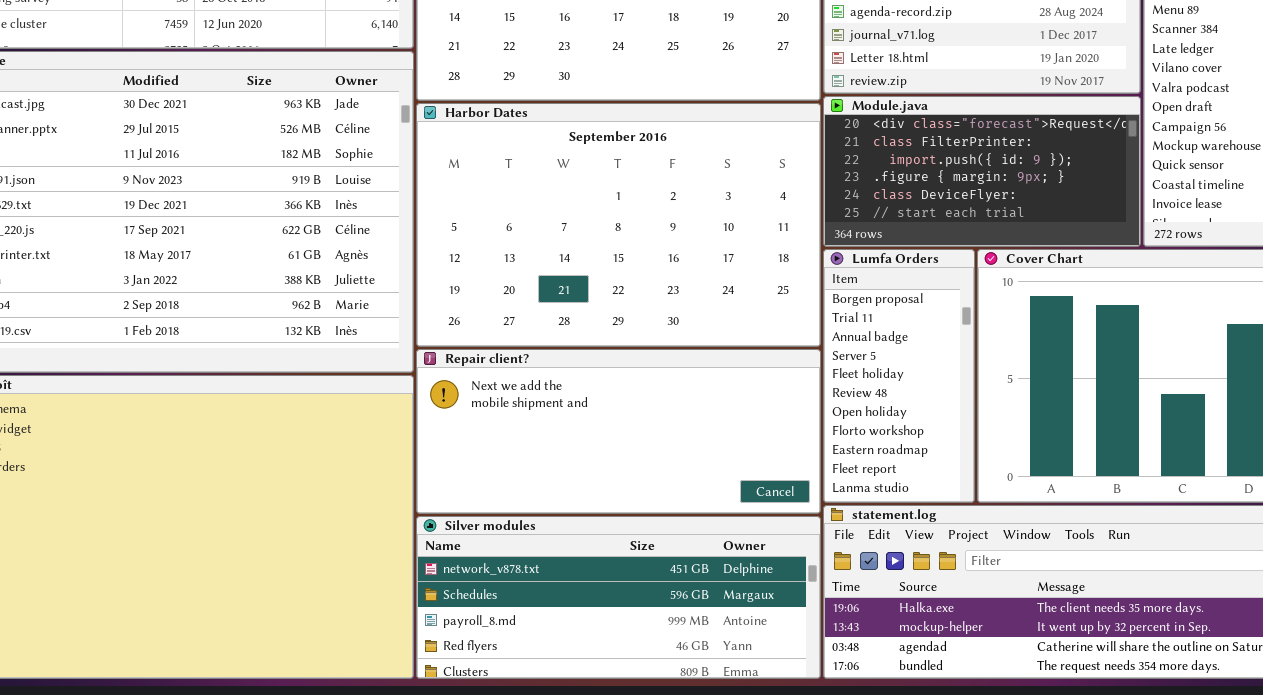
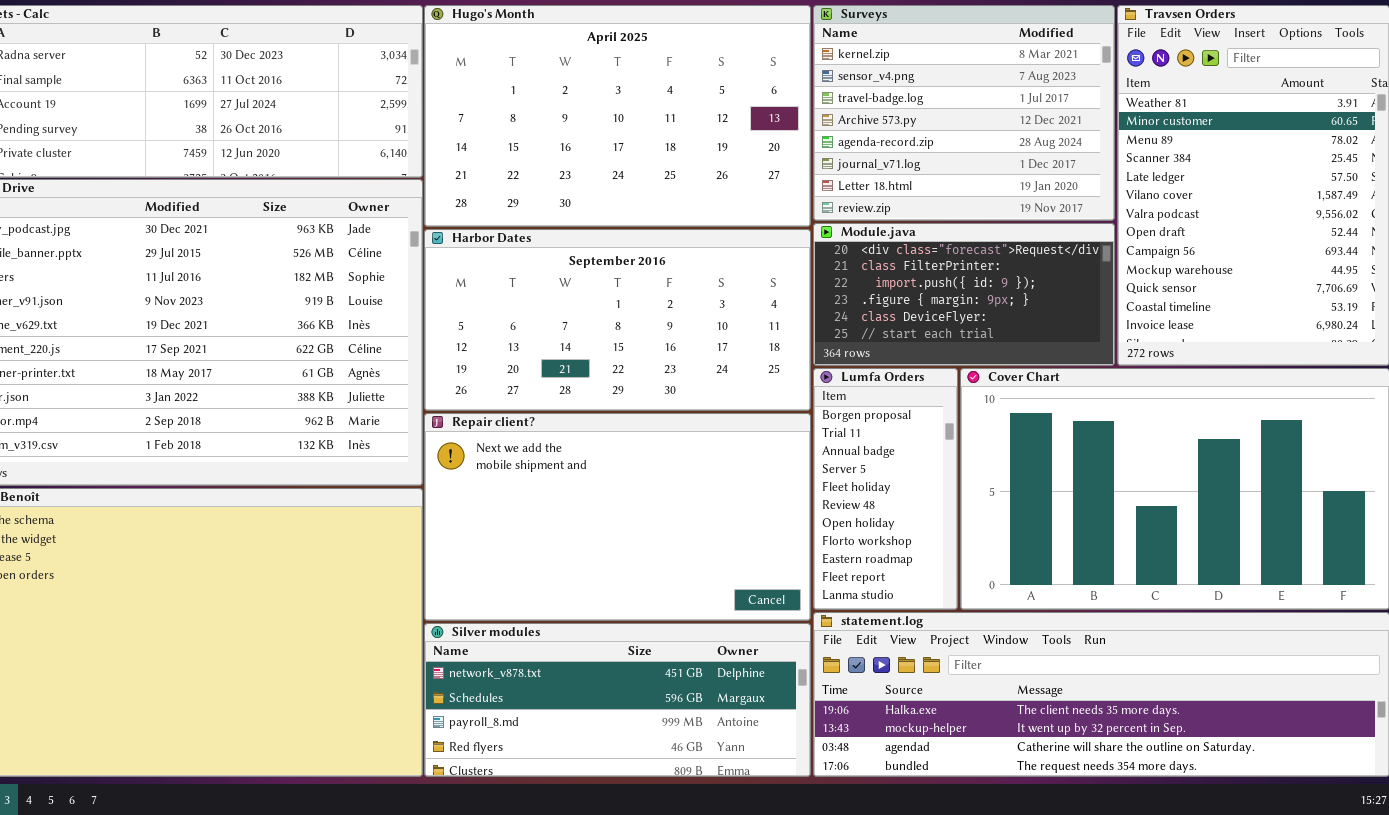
Harbor Dates: [416,103,821,347] -> [424,229,811,411], resized
Repair client?: [416,349,821,514] -> [424,413,811,621], resized

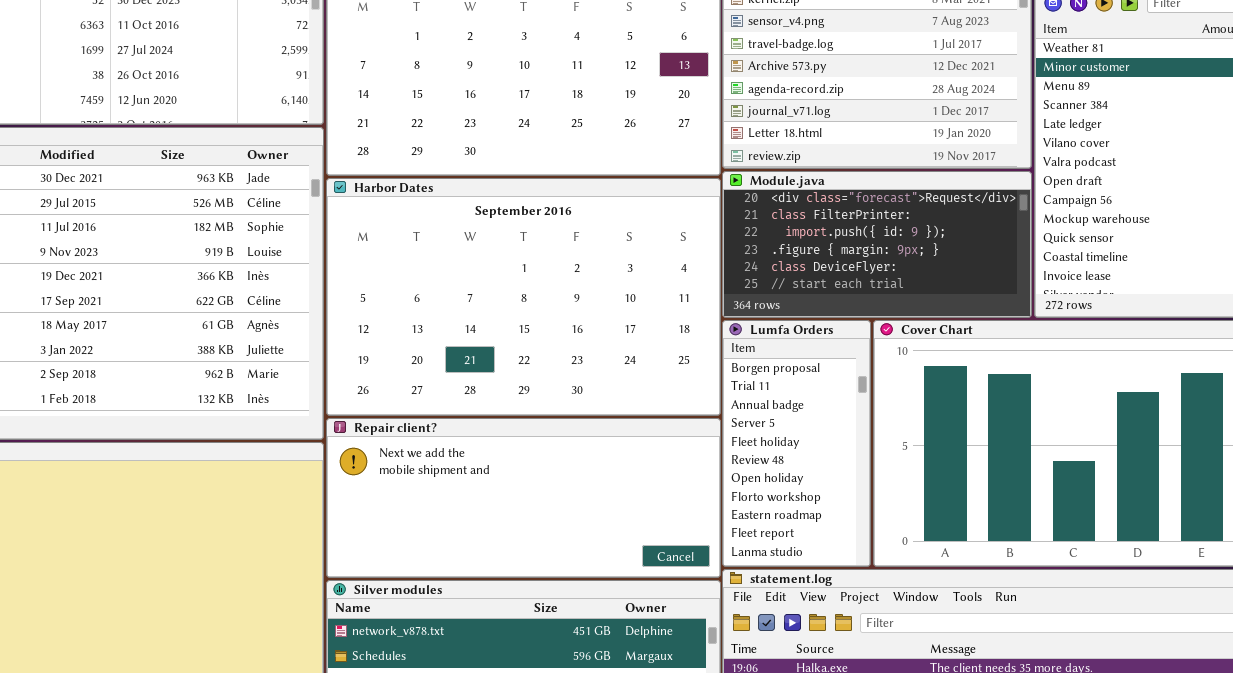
Harbor Dates: [424,229,811,411] -> [326,178,721,416], resized
Repair client?: [424,413,811,621] -> [326,418,721,578], resized

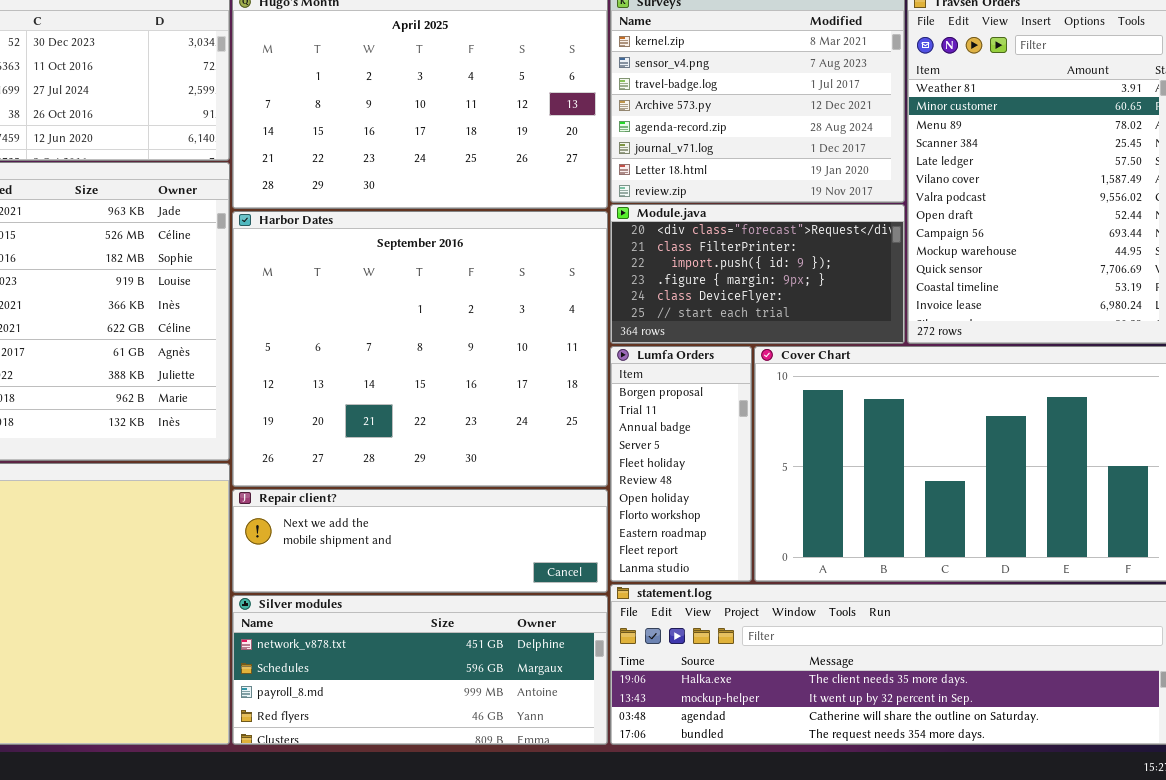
Harbor Dates: [326,178,721,416] -> [232,211,608,487], resized
Repair client?: [326,418,721,578] -> [232,489,608,593], resized

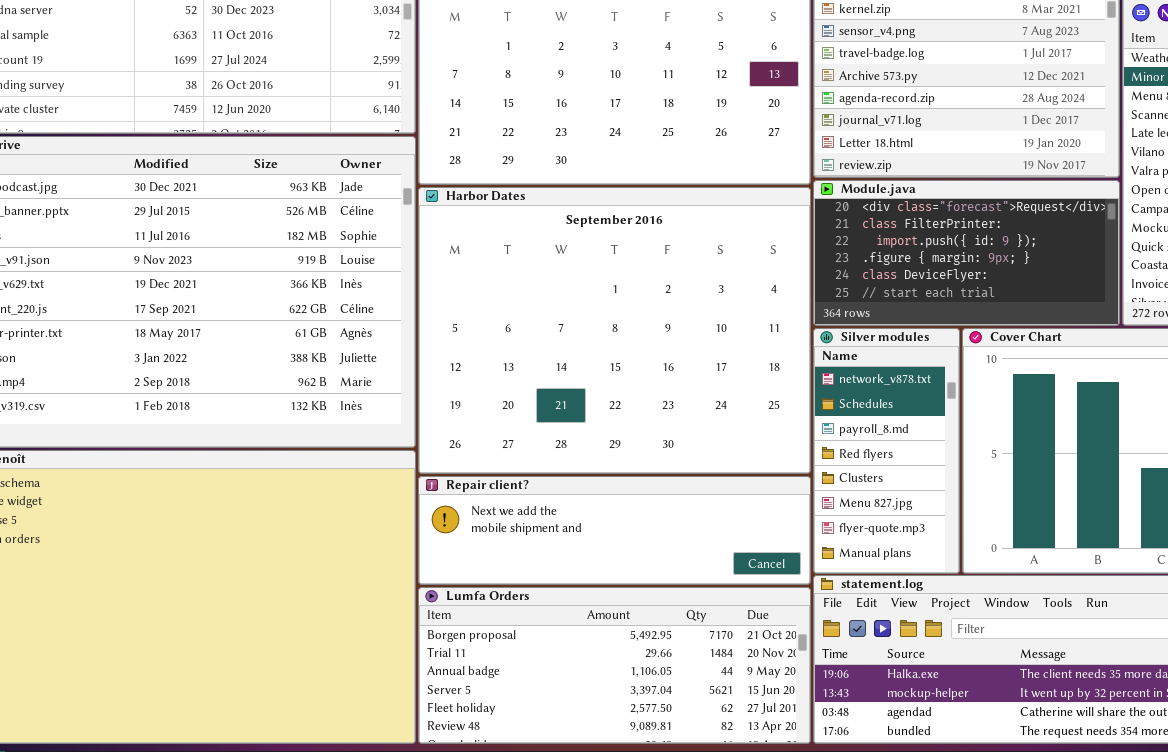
Lumfa Orders: [610,346,752,582] -> [418,587,811,744], moved, resized
Silver modules: [232,595,608,745] -> [813,328,960,574], moved, resized

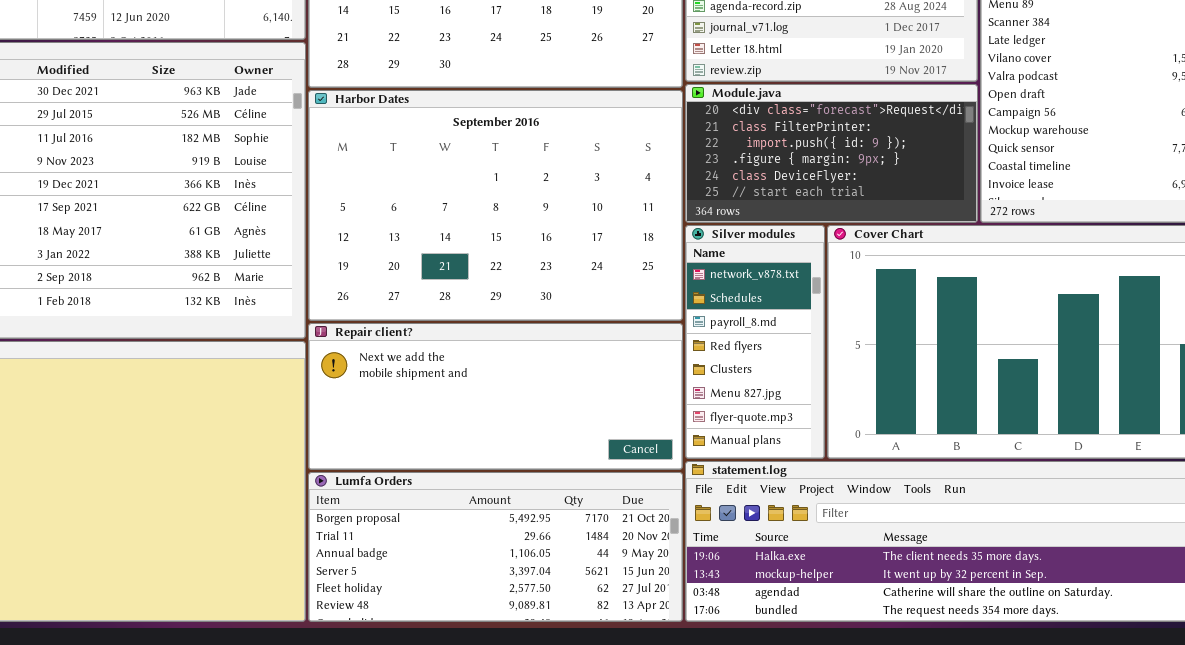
Harbor Dates: [418,187,811,474] -> [308,90,683,321], resized
Repair client?: [418,476,811,585] -> [308,323,683,470], resized

